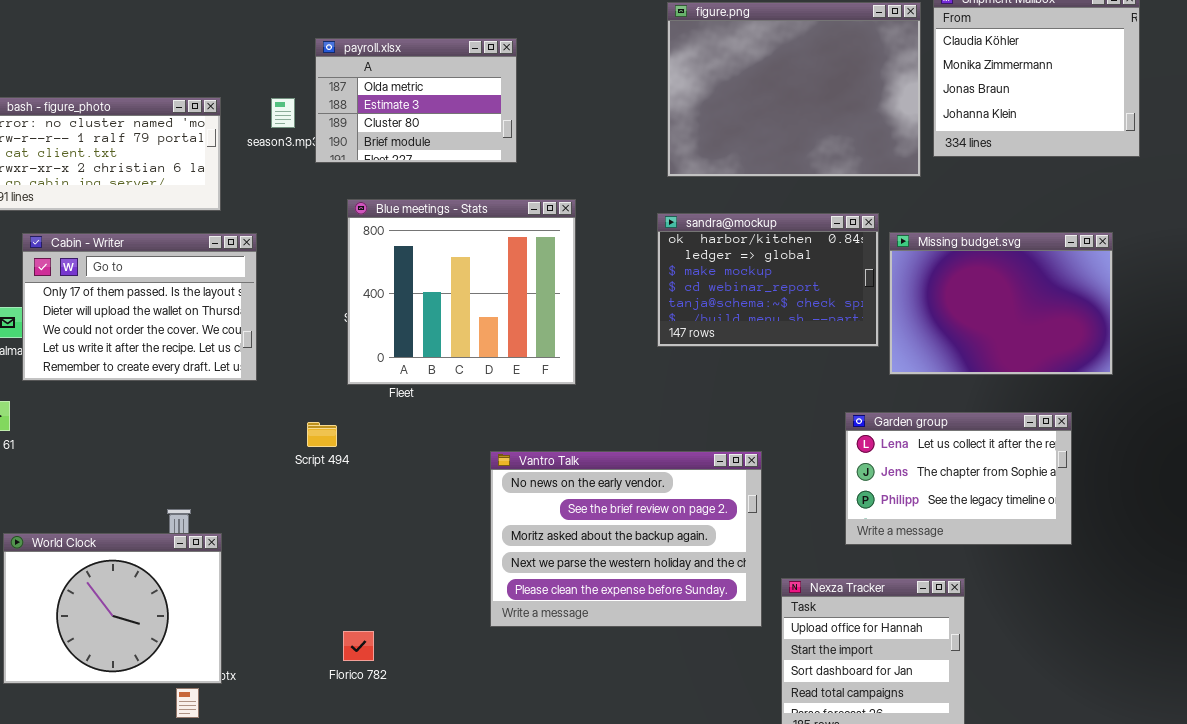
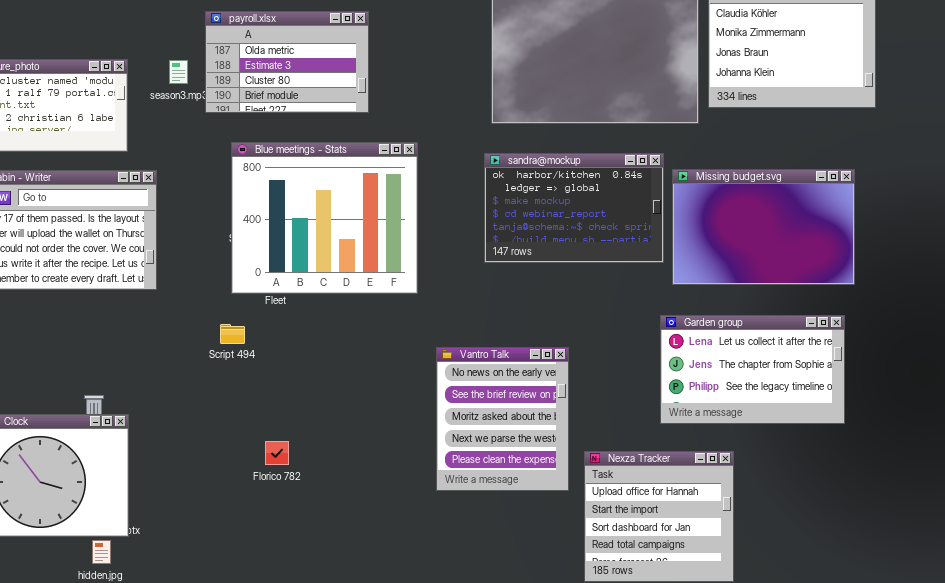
Garden group: [845,412,1072,545] -> [660,315,845,424], moved
Script 494: [307,422,337,447] -> [220,324,245,344], moved
Vantro Talk: [490,451,762,627] -> [436,347,569,491], resized
Florico 782: [343,631,374,661] -> [265,441,289,465], moved

